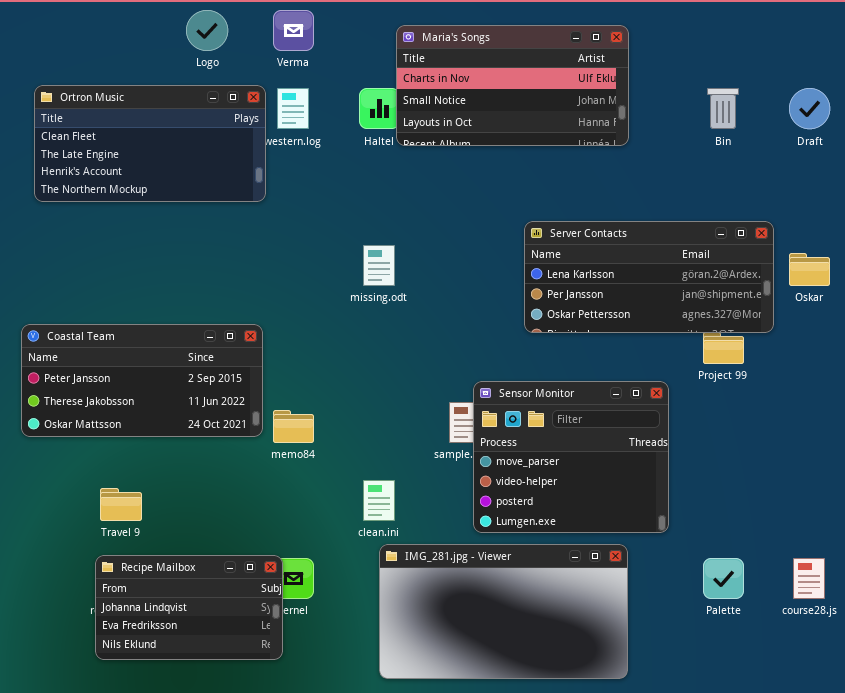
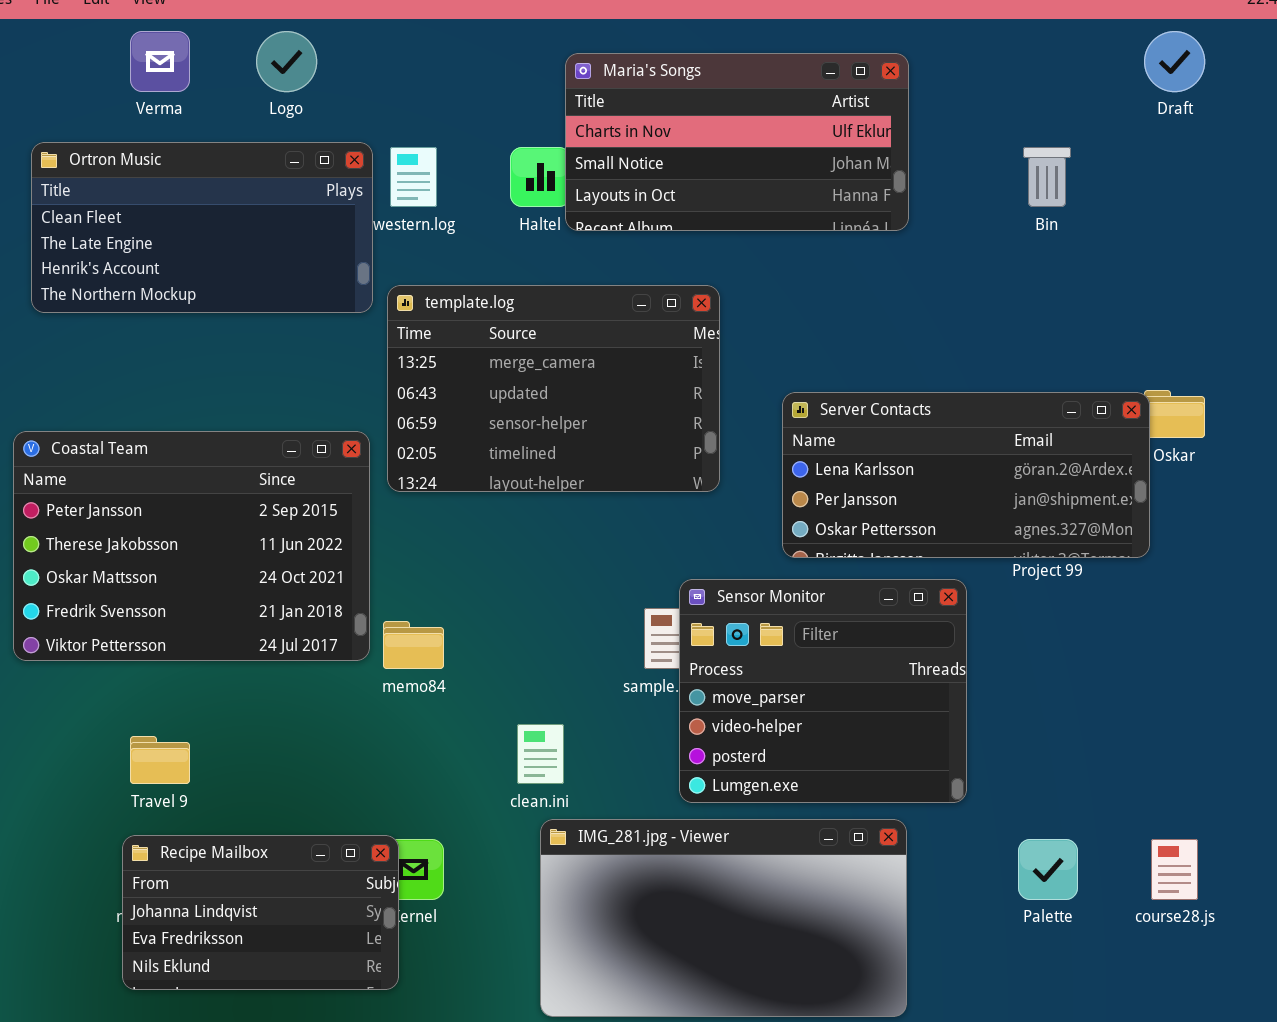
Verma: [273,10,314,51] -> [130,31,190,92], moved
Draft: [789,88,830,129] -> [1144,31,1205,92], moved
template.log: none -> [387,285,720,492], opened
Server Contacts: [524,221,774,333] -> [782,392,1150,558], moved
Coastal Team: [21,324,263,437] -> [13,431,370,661], resized

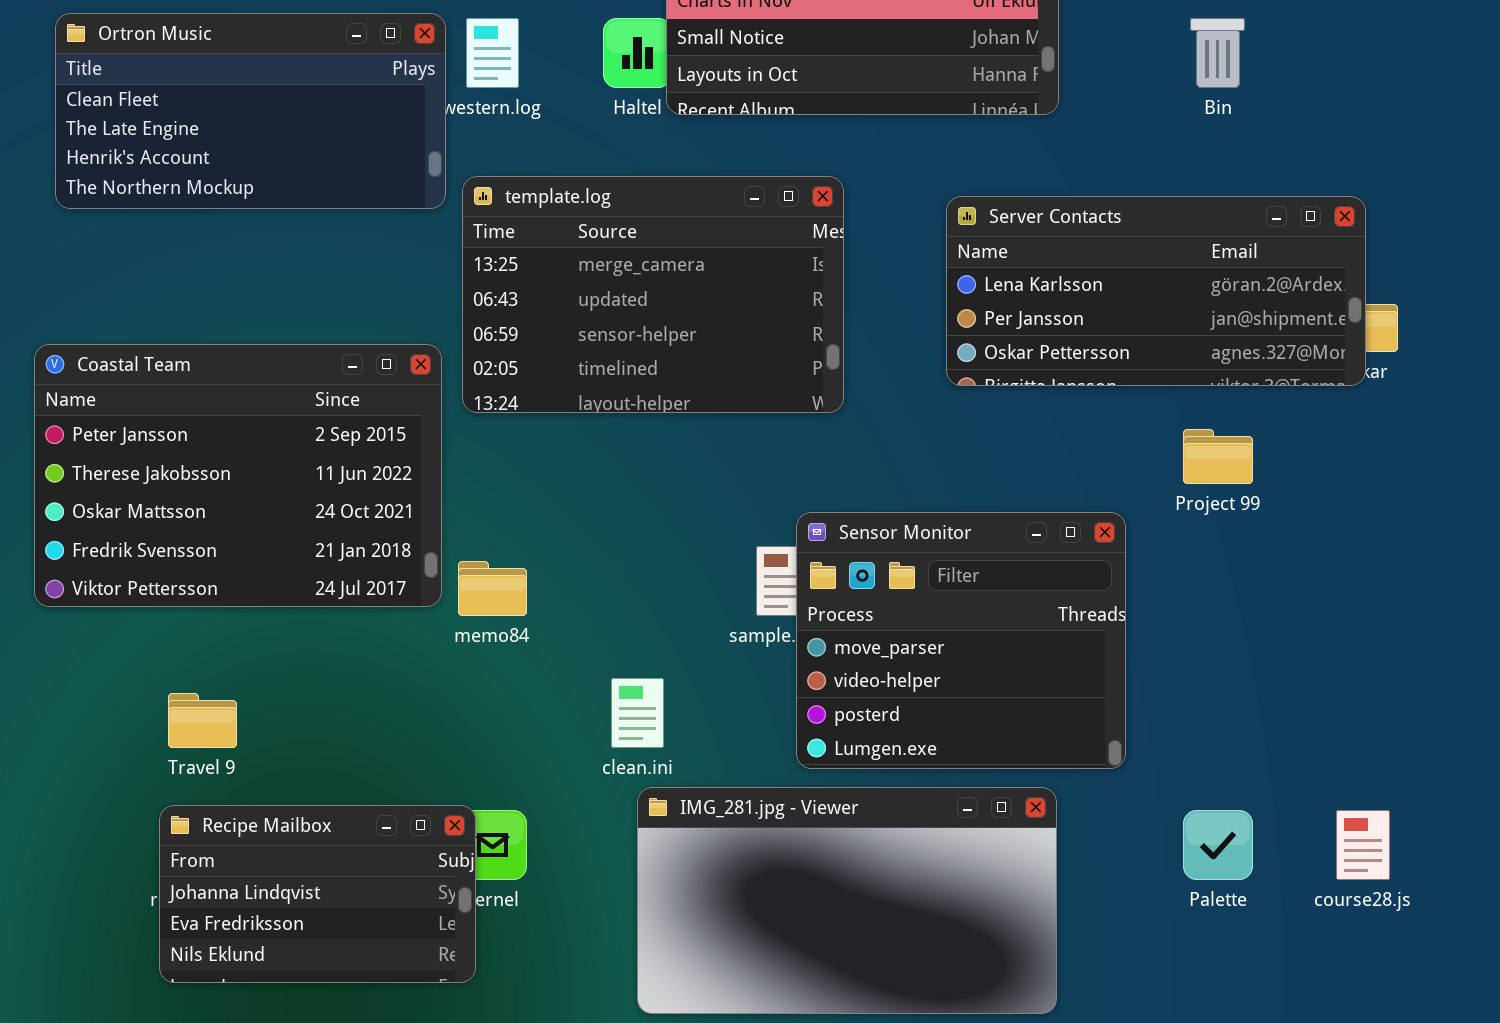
Server Contacts: [782,392,1150,558] -> [946,196,1366,386], moved

